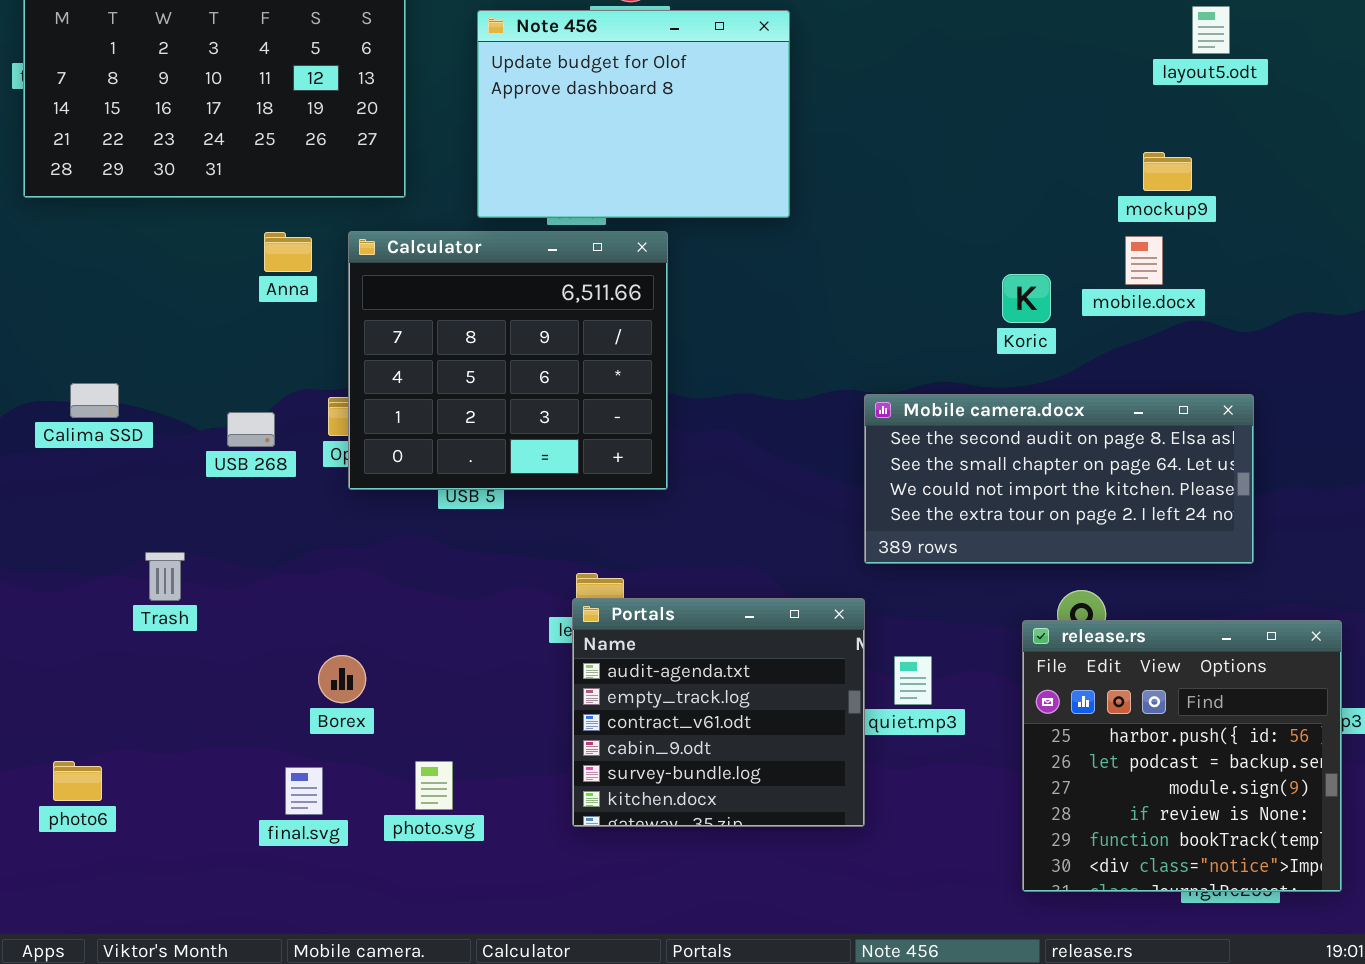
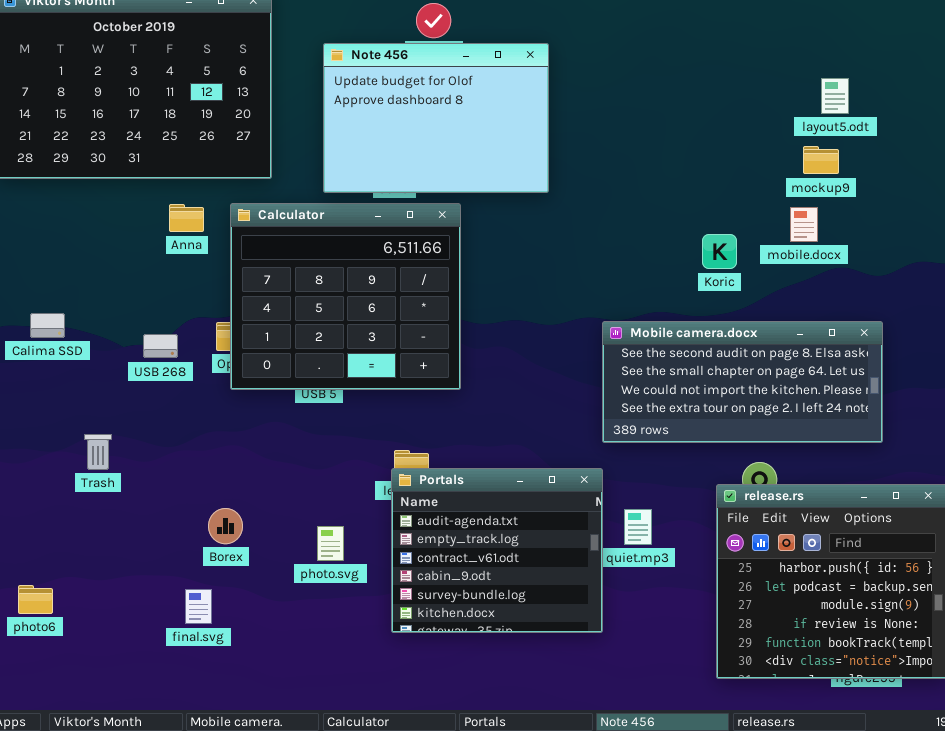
layout5.odt: [1192,6,1230,54] -> [821,78,849,114], moved
photo.svg: [415,761,453,810] -> [317,526,344,561], moved

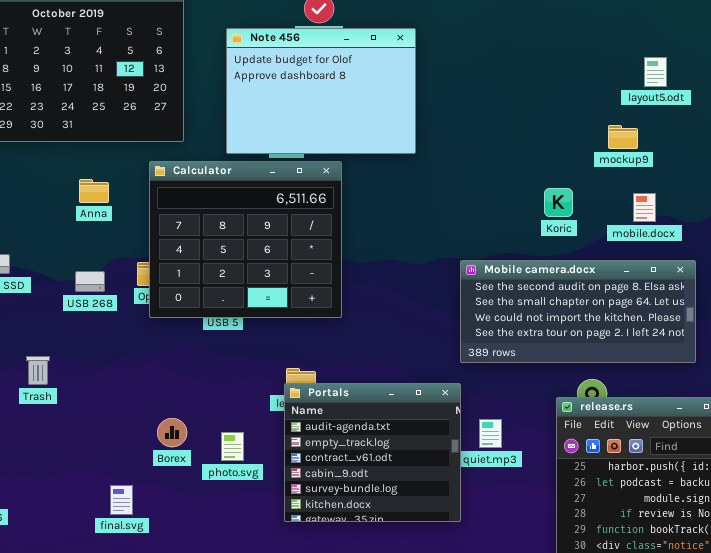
mockup9: [803,146,839,174] -> [608,125,638,149], moved
Anna: [169,204,204,232] -> [79,179,109,203], moved
mobile.docx: [790,207,818,242] -> [633,193,656,222], moved
Borex: [208,508,243,544] -> [157,418,187,447], moved

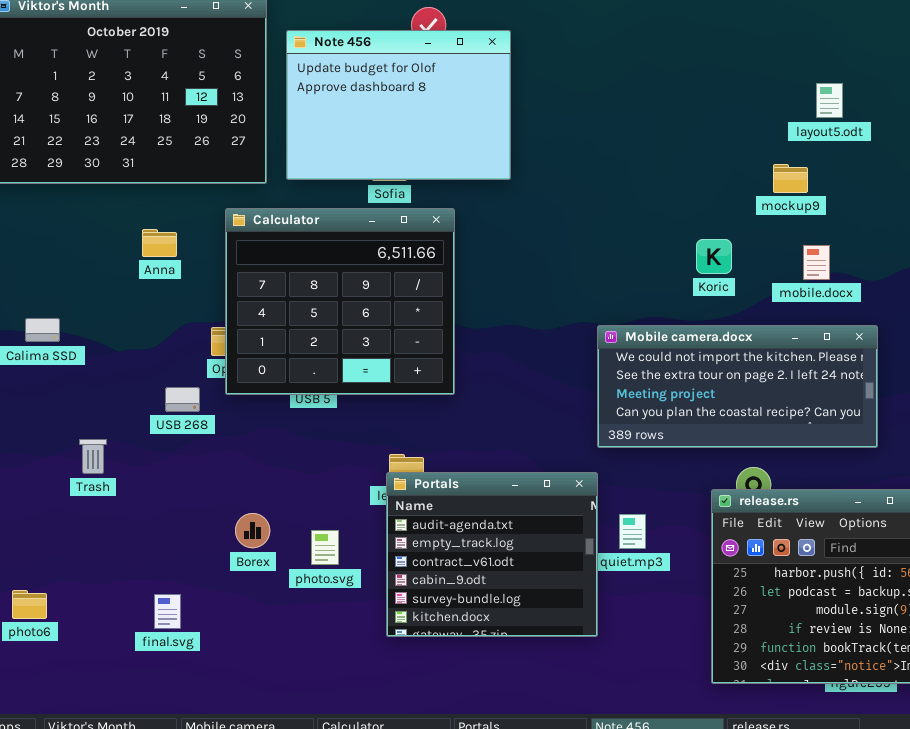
Note 456: [226,28,416,154] -> [286,30,511,180], moved
Mobile camera.docx: [460,260,696,363] -> [597,325,878,448], scrolled down 2 rows
USB 268: [75,271,105,292] -> [165,387,200,412], moved
final.svg: [110,485,133,515] -> [154,594,181,629], moved

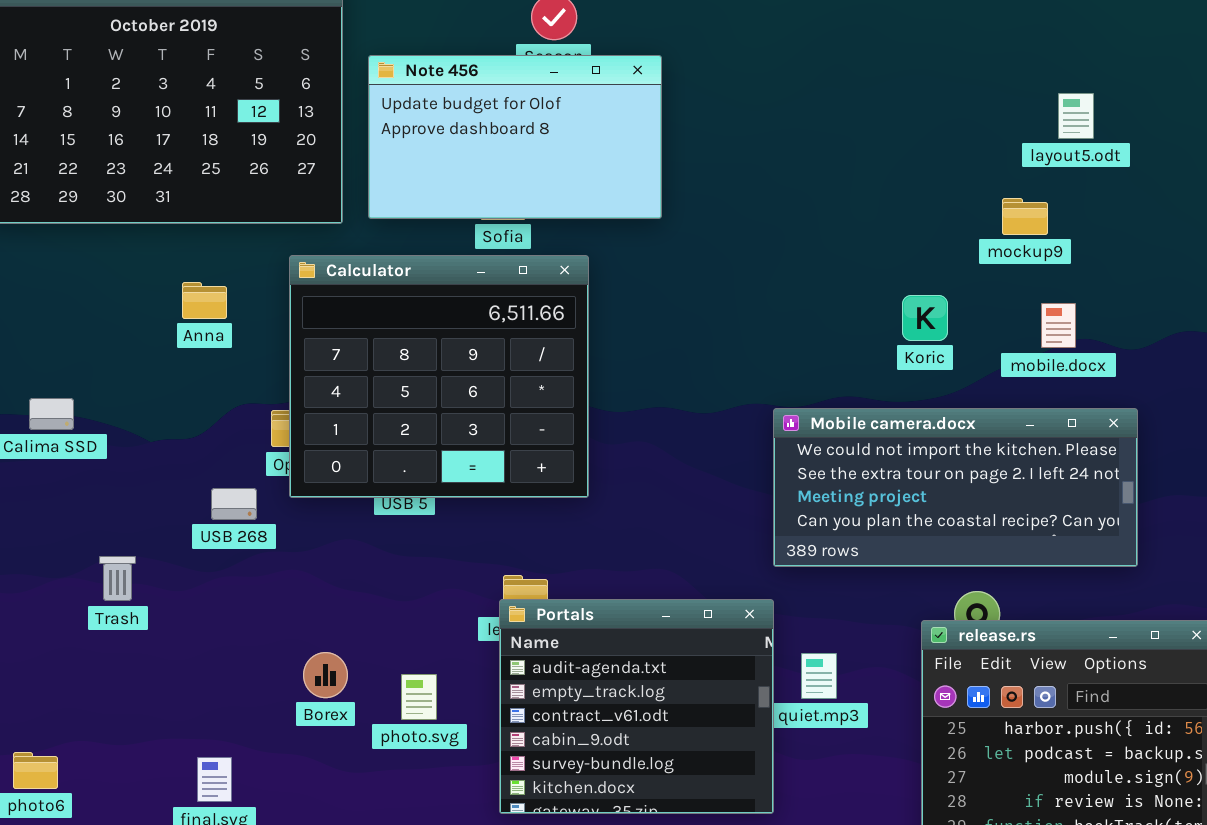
Note 456: [286,30,511,180] -> [368,55,662,219], resized

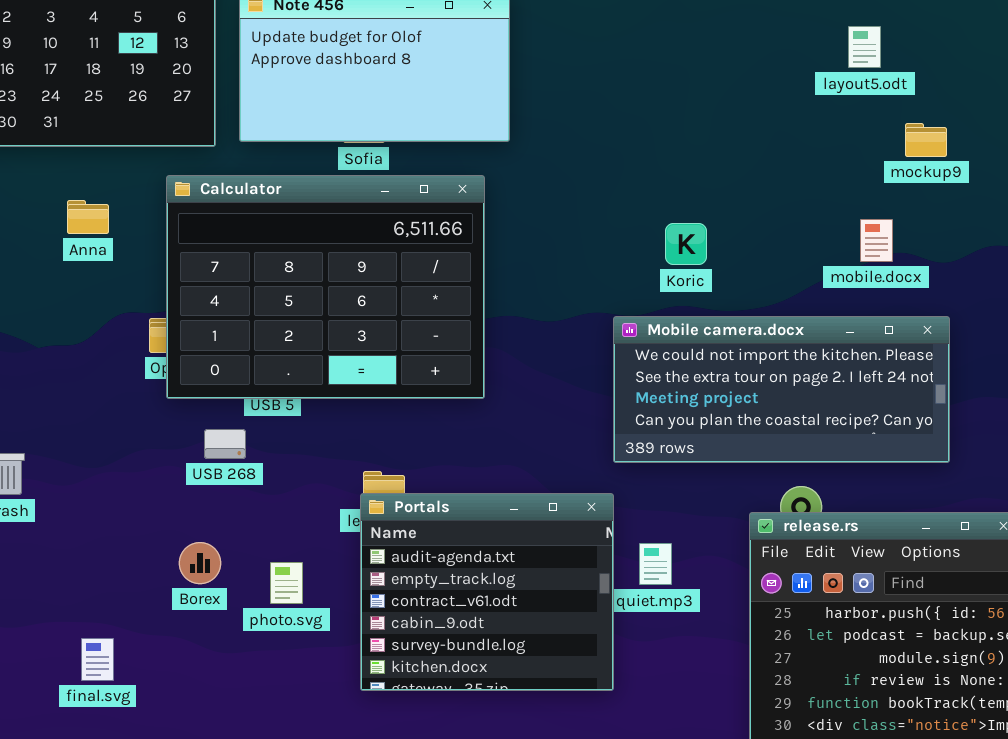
layout5.odt: [1058,93,1094,139] -> [848,26,881,68], moved
mockup9: [1002,198,1048,235] -> [905,123,947,157], moved
Calculator: [289,255,589,498] -> [166,175,485,399], resized
Koric: [902,295,948,341] -> [665,223,707,265], moved
USB 268: [211,488,257,520] -> [204,429,246,459], moved

